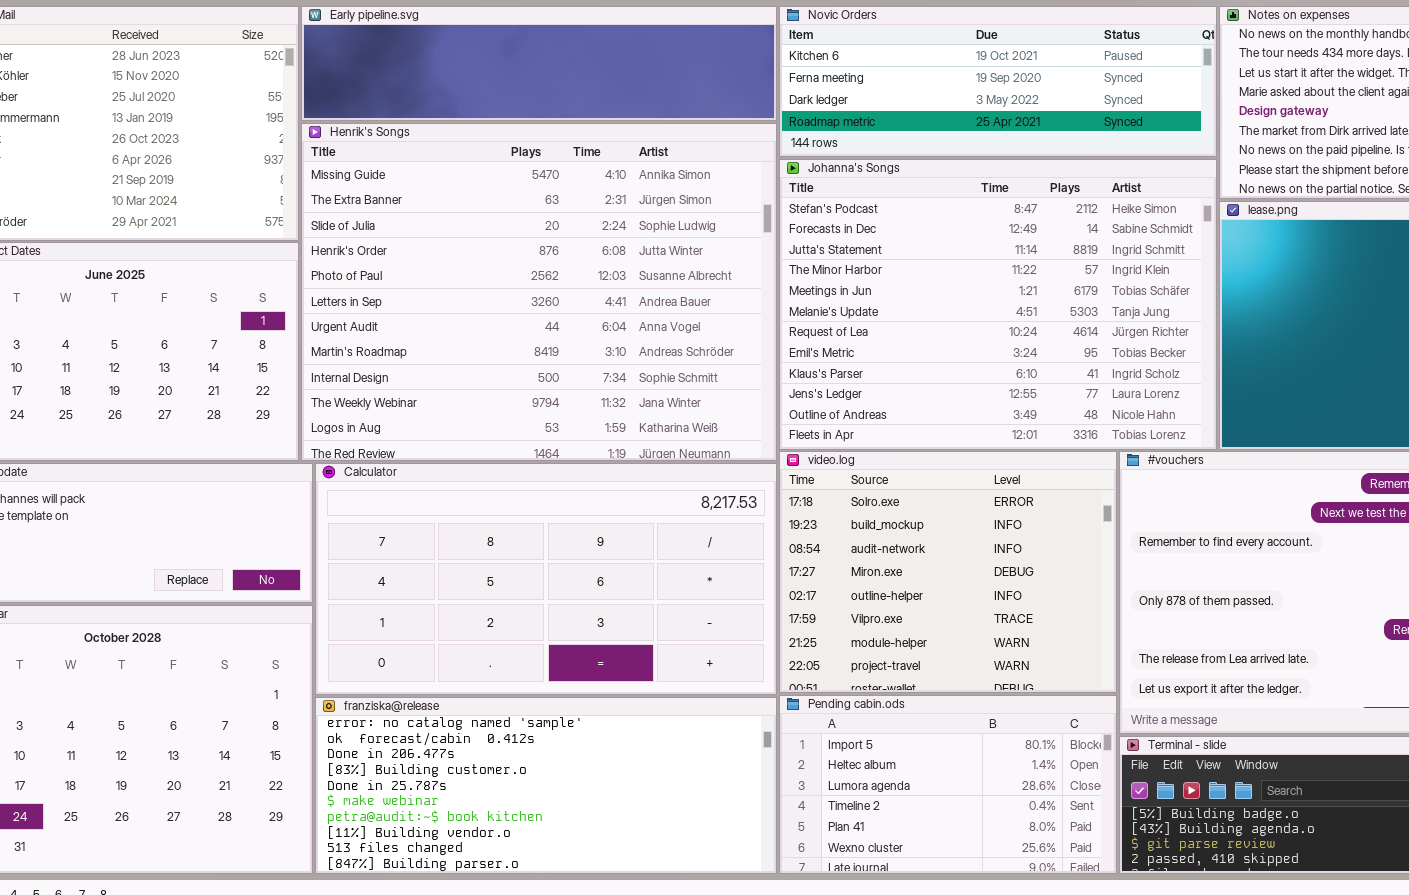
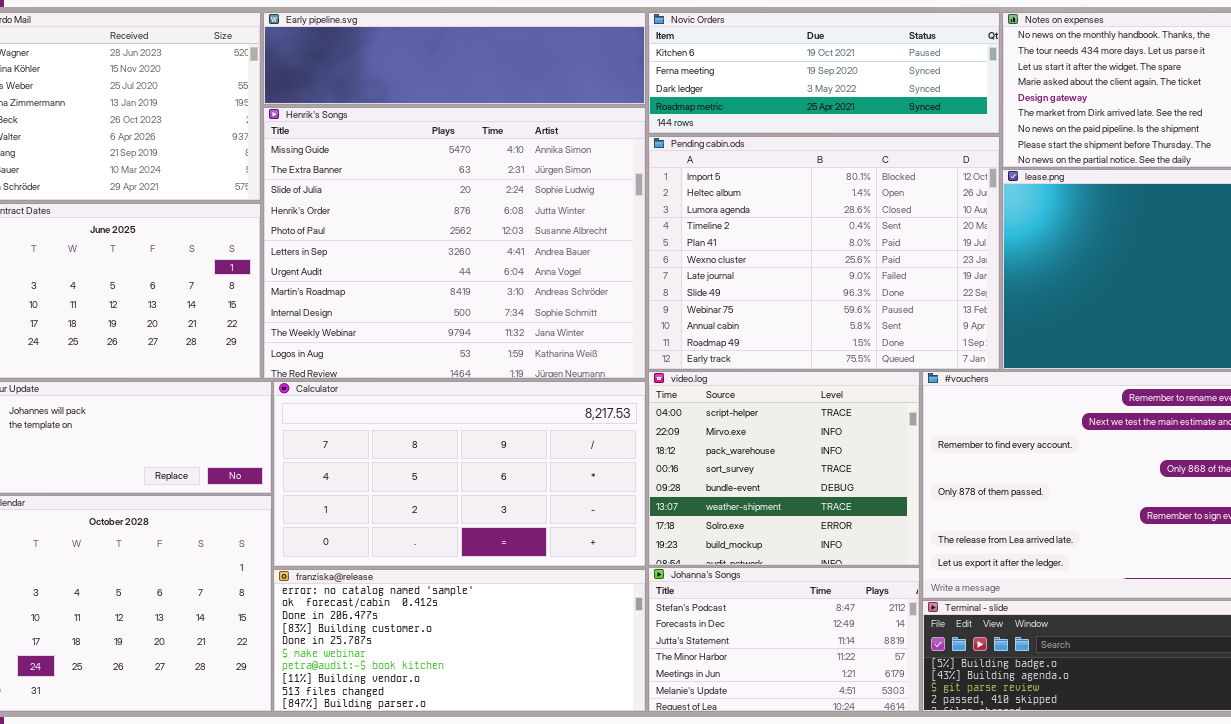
Johanna's Songs: [779,159,1217,450] -> [648,567,920,712], moved, resized
video.log: [779,451,1117,693] -> [648,371,920,566], scrolled up 6 rows
Pending cabin.ods: [779,695,1117,874] -> [648,136,1000,370], moved, resized

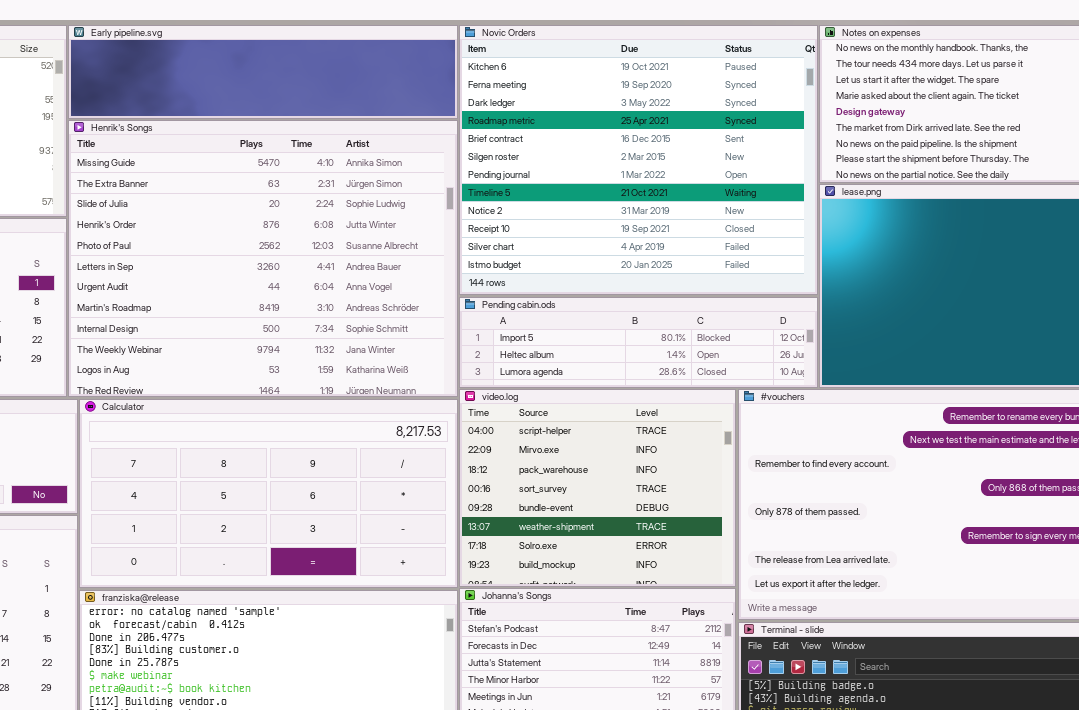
Novic Orders: [648,12,1000,134] -> [459,25,818,295], resized
Pending cabin.ods: [648,136,1000,370] -> [459,297,818,388], resized

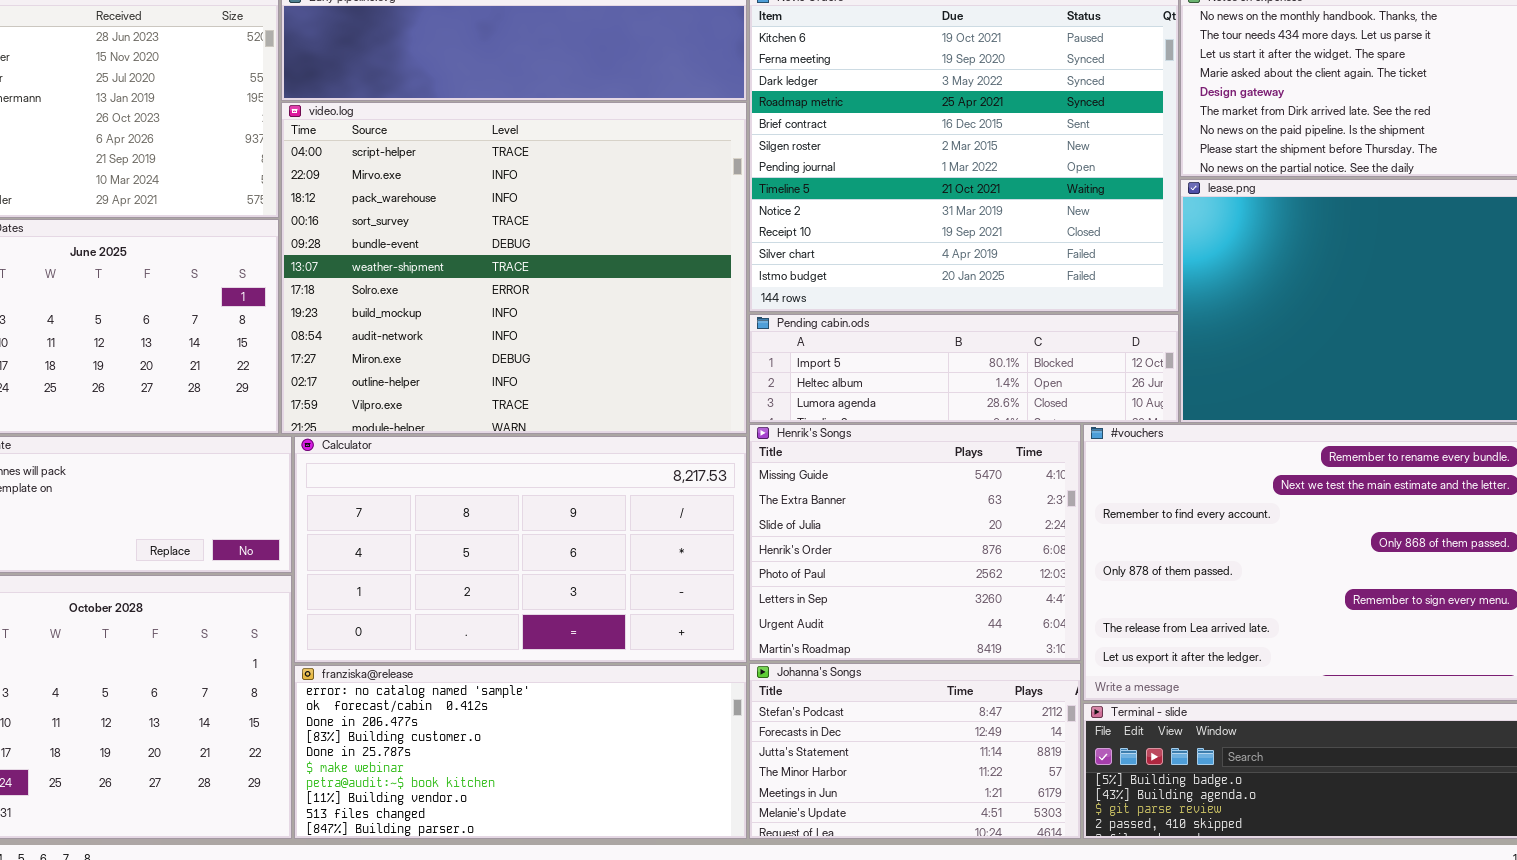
Henrik's Songs: [68,120,458,397] -> [749,424,1081,661], moved, resized
video.log: [459,389,736,587] -> [281,102,747,434], moved, resized

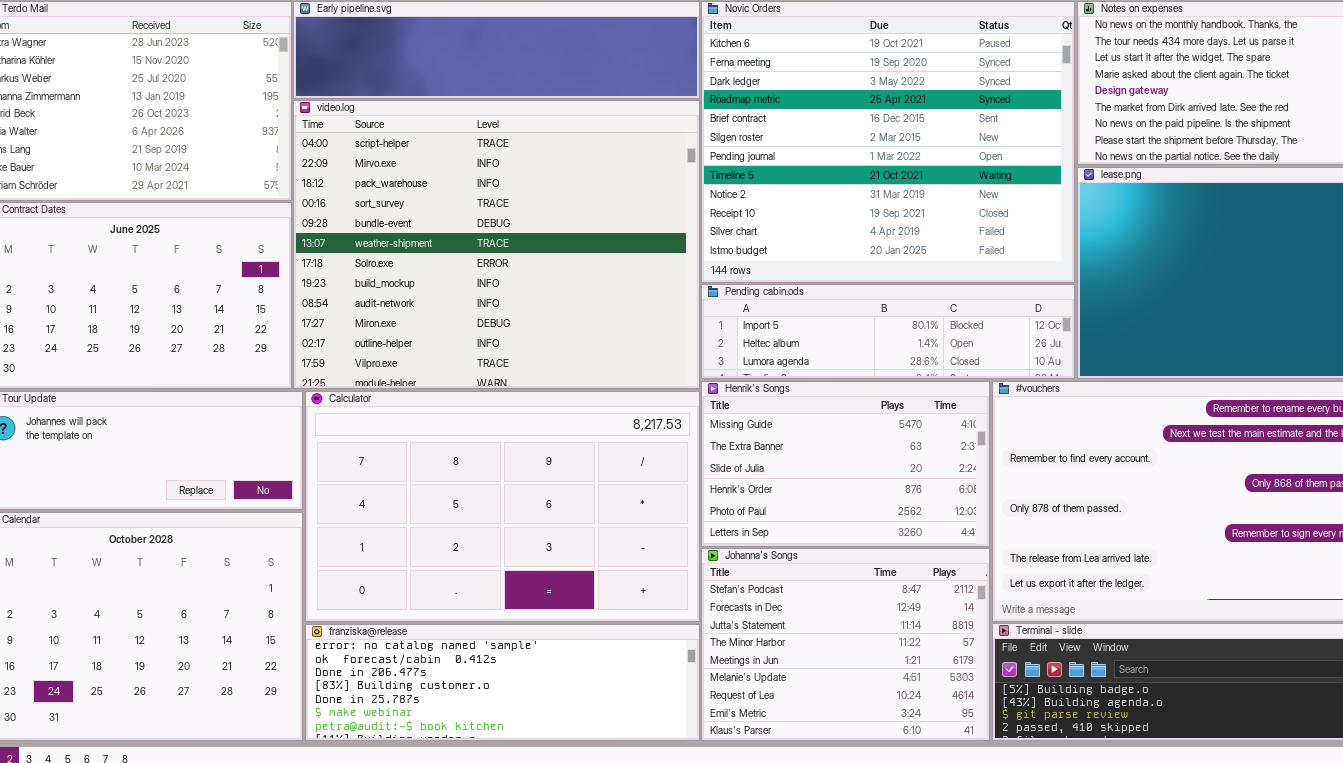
Henrik's Songs: [749,424,1081,661] -> [701,381,990,547], resized
Calculator: [294,436,747,663] -> [305,391,700,622], resized
Johanna's Songs: [749,663,1081,839] -> [701,548,990,741], resized
franziska@release: [294,665,747,839] -> [305,624,700,741], resized

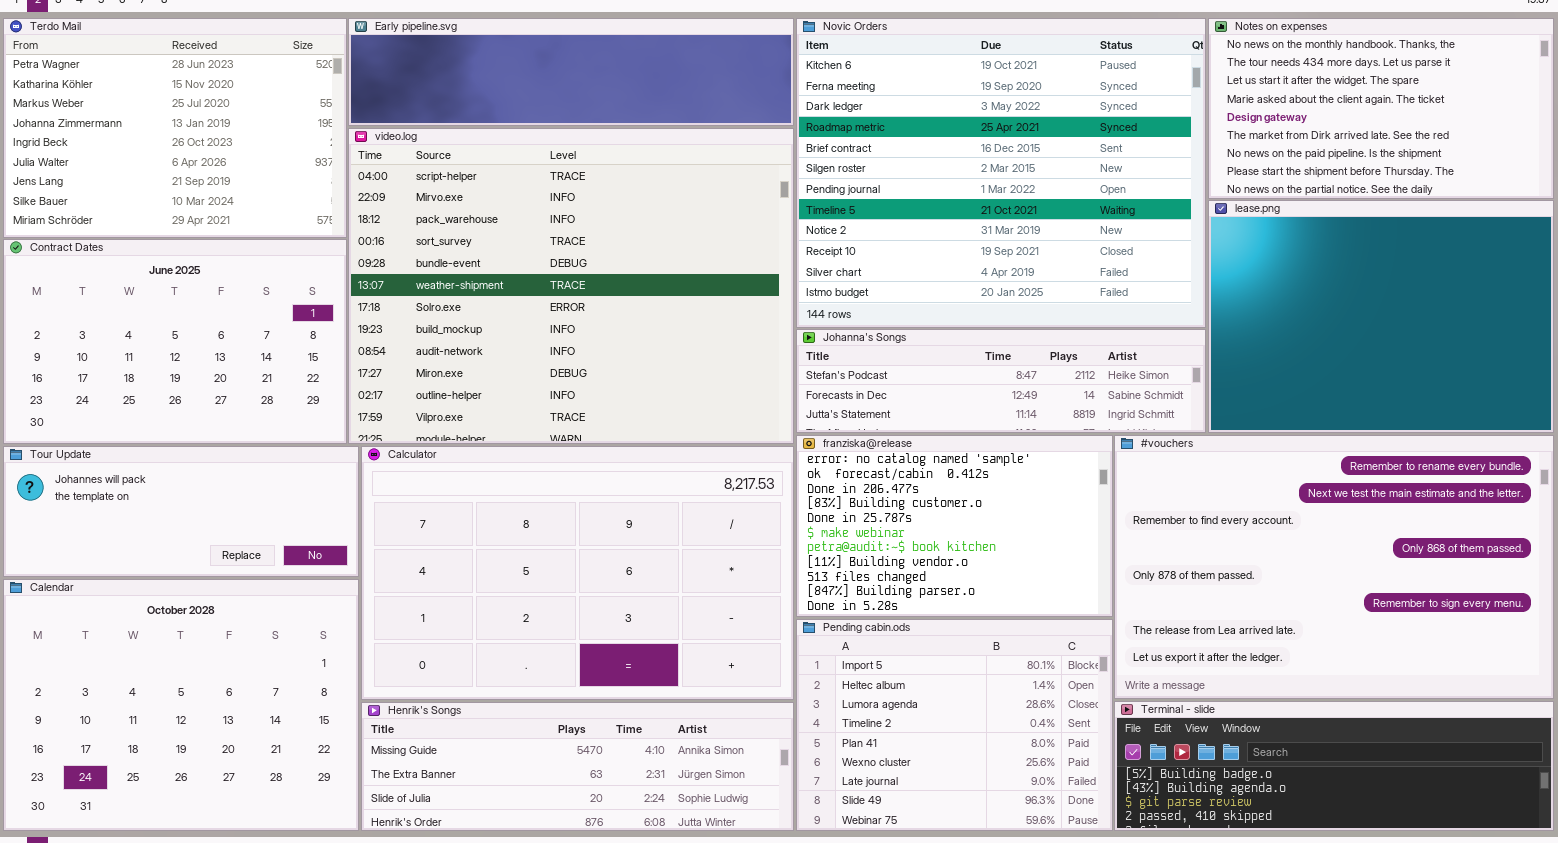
Pending cabin.ods: [701,284,1075,379] -> [796,619,1113,831], moved, resized
Henrik's Songs: [701,381,990,547] -> [361,702,794,831], moved, resized
Johanna's Songs: [701,548,990,741] -> [796,329,1206,433], moved, resized
franziska@release: [305,624,700,741] -> [796,435,1113,617], moved, resized

